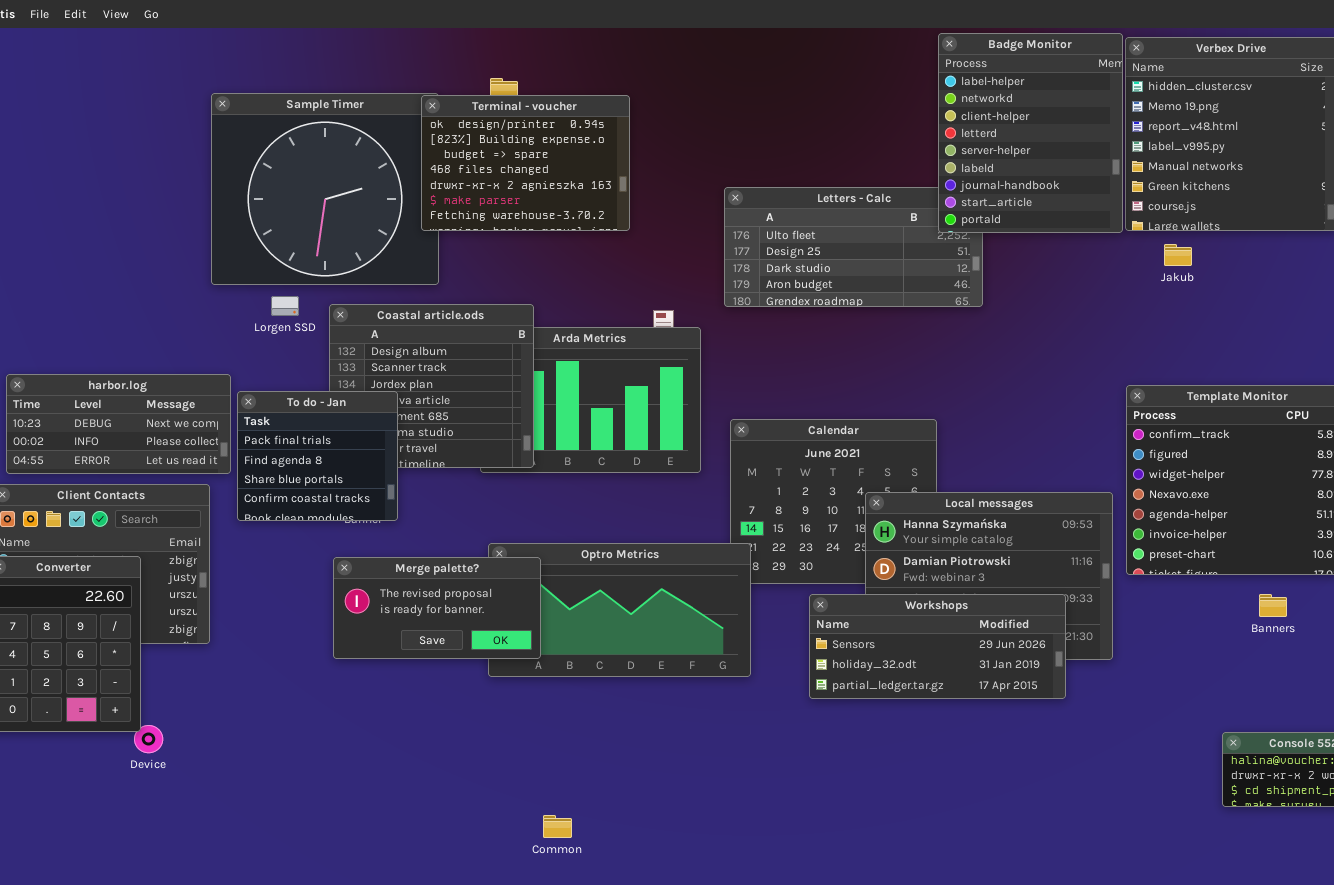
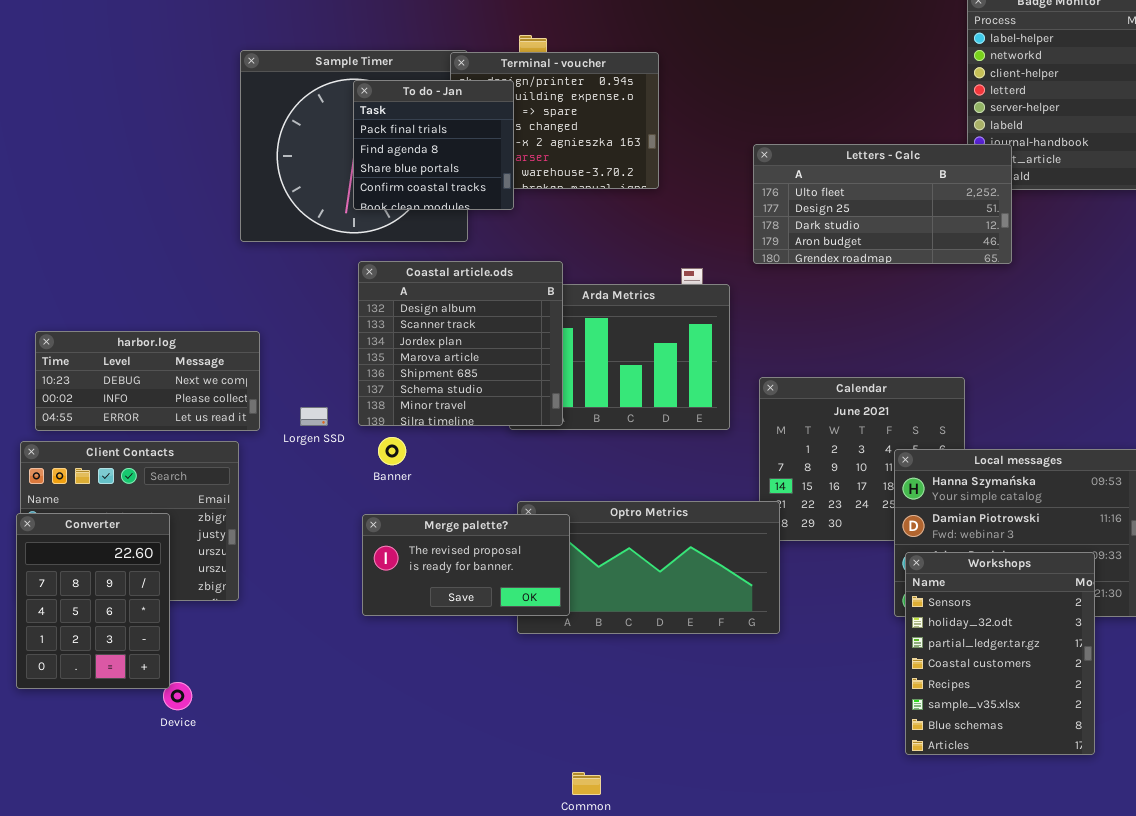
Letters - Calc: [724,187,983,307] -> [753,144,1012,264], raised
Lorgen SSD: [271,296,299,316] -> [300,407,328,426], moved
To do - Jan: [237,391,398,521] -> [353,80,514,210], moved
Workshops: [809,594,1066,699] -> [905,552,1095,755], resized

